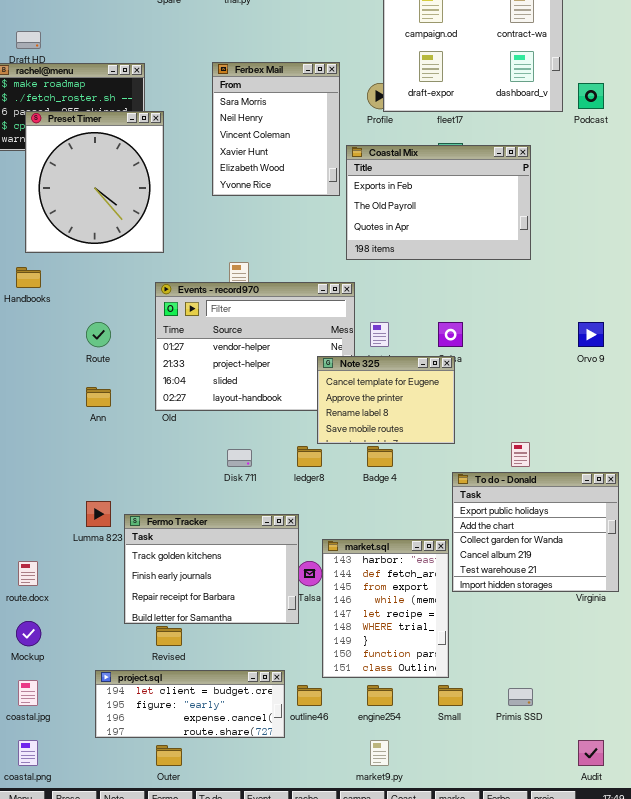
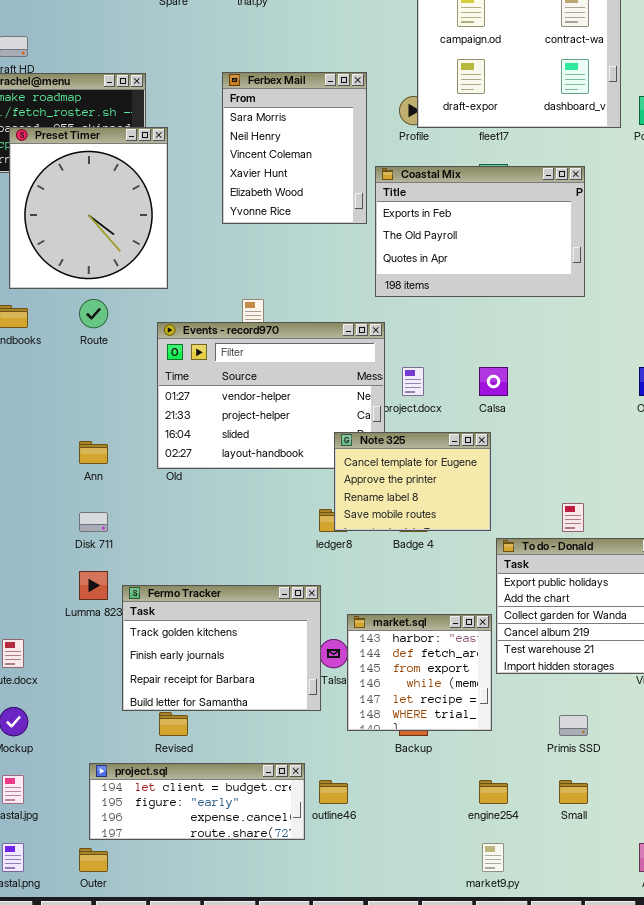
Route: [86,322,111,347] -> [79,299,108,328], moved
Note 325: [317,356,455,444] -> [334,432,491,531], moved
Disk 711: [227,449,252,467] -> [79,512,108,532], moved
market.sql: [322,539,449,678] -> [347,614,492,731], resized
engine254: [367,685,393,706] -> [479,780,508,804], moved
Small: [438,685,463,706] -> [559,780,588,804], moved
Primis SSD: [508,688,533,706] -> [559,715,588,736], moved
market9.py: [370,740,389,766] -> [482,843,504,872], moved
Outer: [156,745,182,766] -> [79,848,108,872], moved

